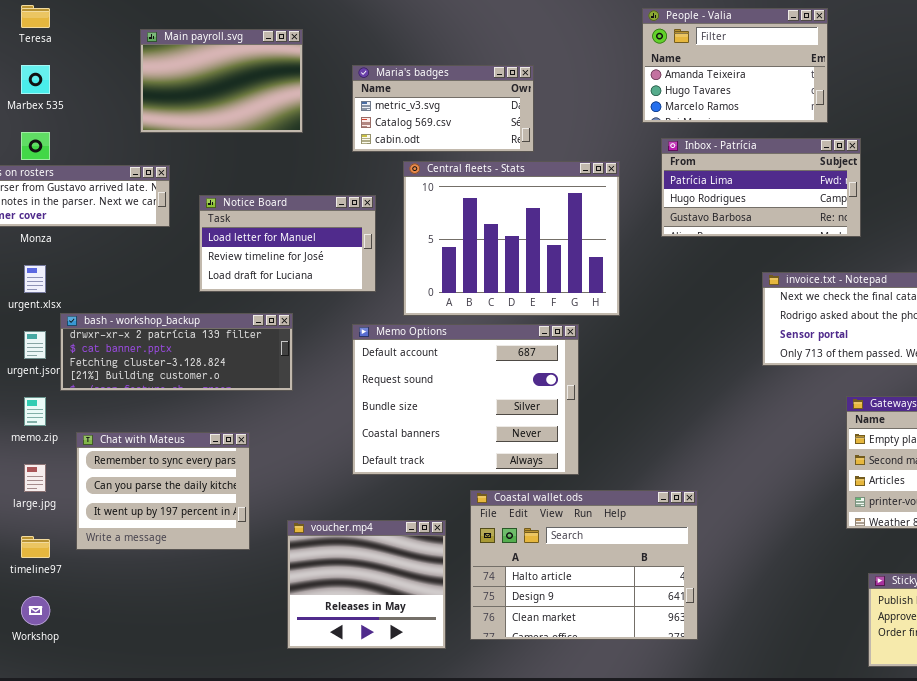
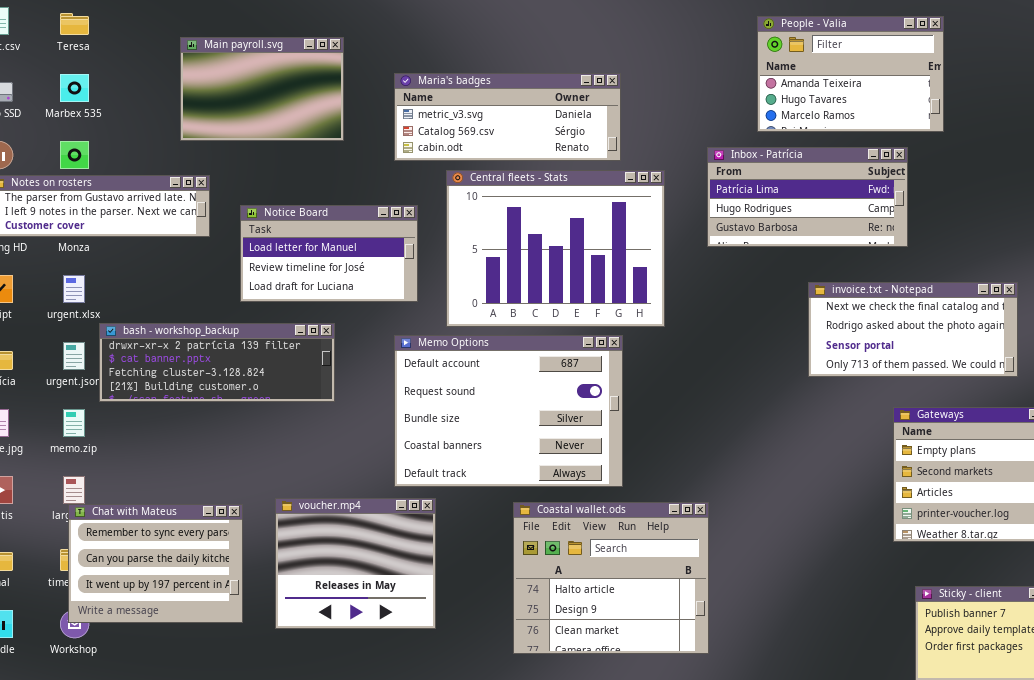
People - Valia: [642,8,828,123] -> [757,16,944,132], moved
Maria's badges: [352,65,534,152] -> [394,73,621,161], resized
Chat with Mateus: [76,432,250,550] -> [68,504,243,623], moved
Coastal wallet.ods: [470,490,698,640] -> [513,502,709,654], resized
voucher.mp4: [287,520,446,649] -> [275,498,436,629], moved

